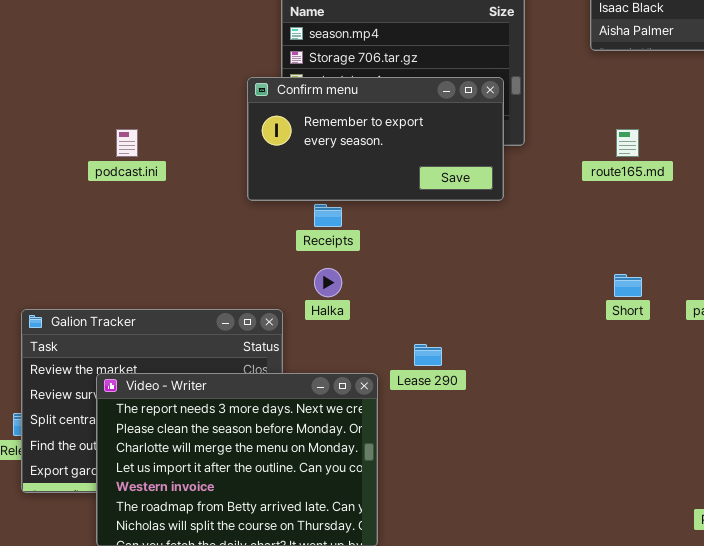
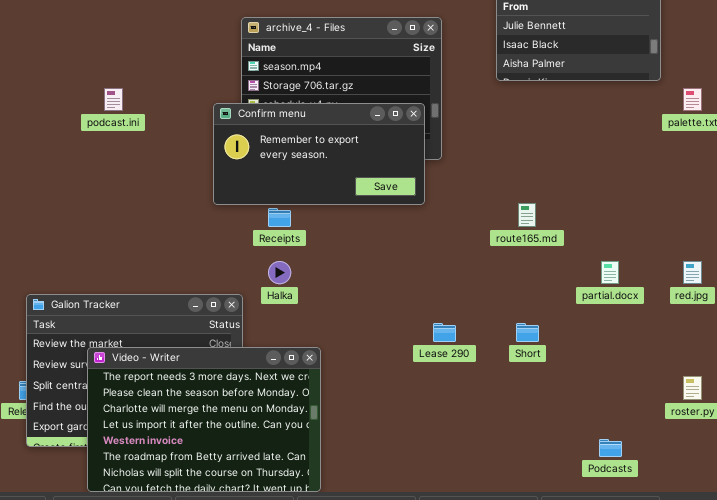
podcast.ini: [116,129,138,157] -> [104,88,123,111], moved
route165.md: [616,129,639,157] -> [518,203,536,227], moved
Short: [614,274,642,297] -> [516,323,539,342], moved
Lease 290: [414,344,442,366] -> [433,323,456,342], moved

